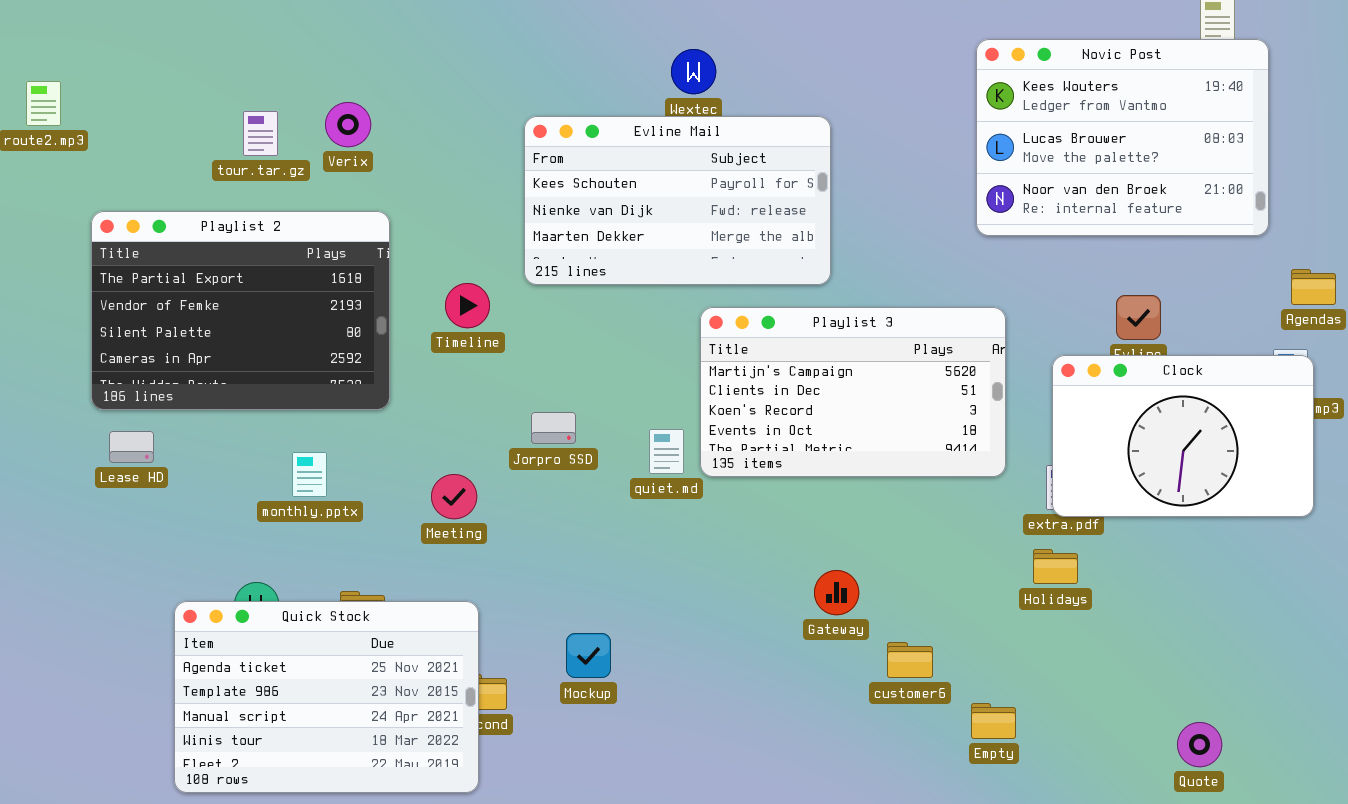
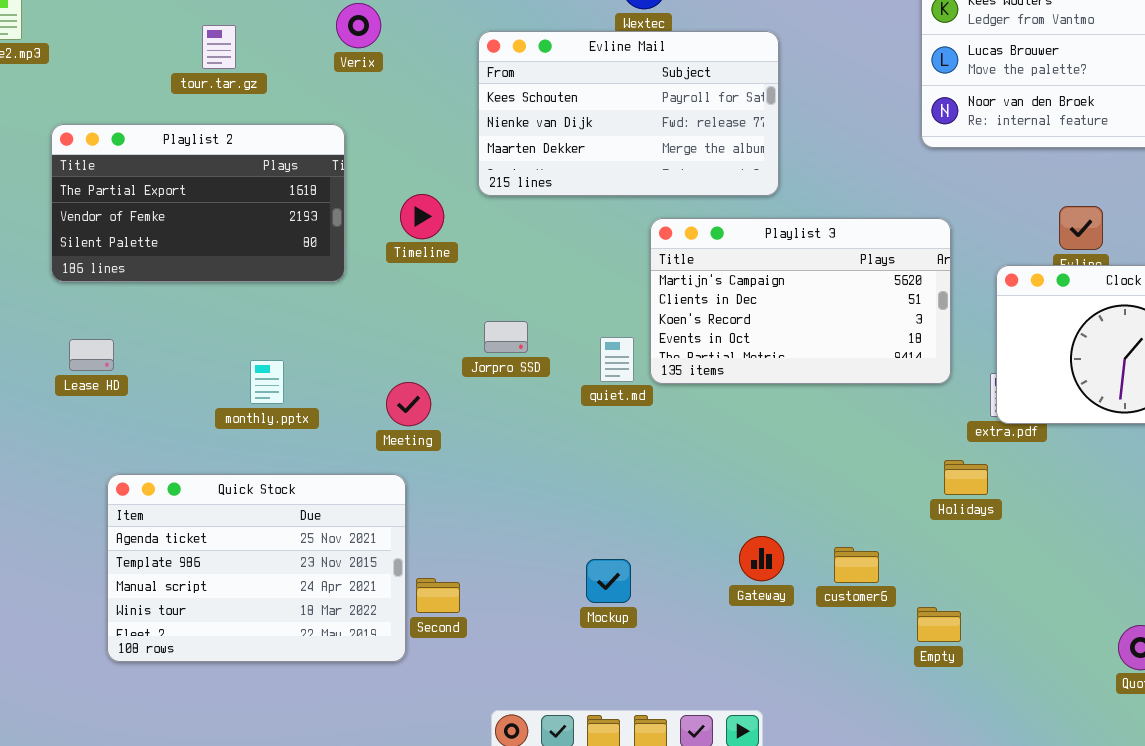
Verix: [325,102,371,147] -> [336,3,381,48], moved
Playlist 2: [91,211,390,410] -> [51,124,345,282], resized
Holidays: [1033,549,1078,584] -> [944,460,988,495], moved
Gateway: [814,570,859,615] -> [739,536,784,581], moved
Quick Stock: [174,601,479,793] -> [107,474,406,662], moved
Mockup: [566,633,611,678] -> [586,559,631,603], moved

